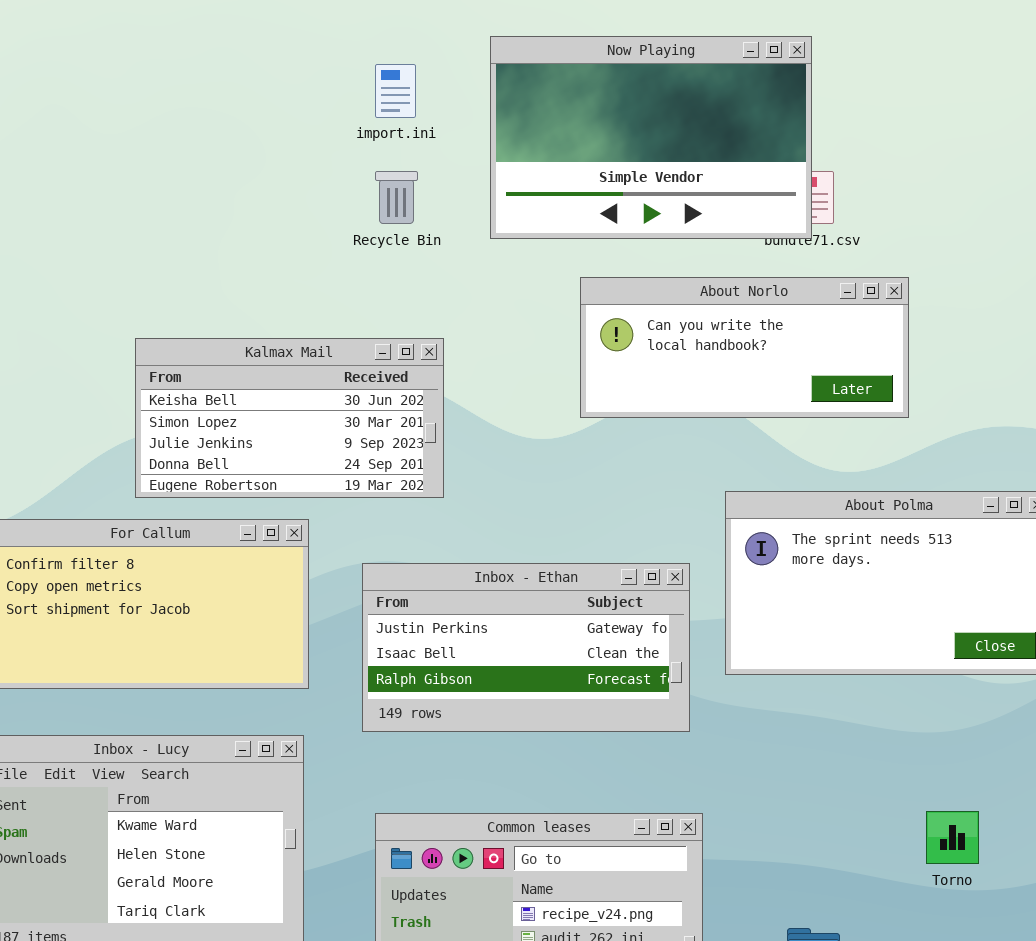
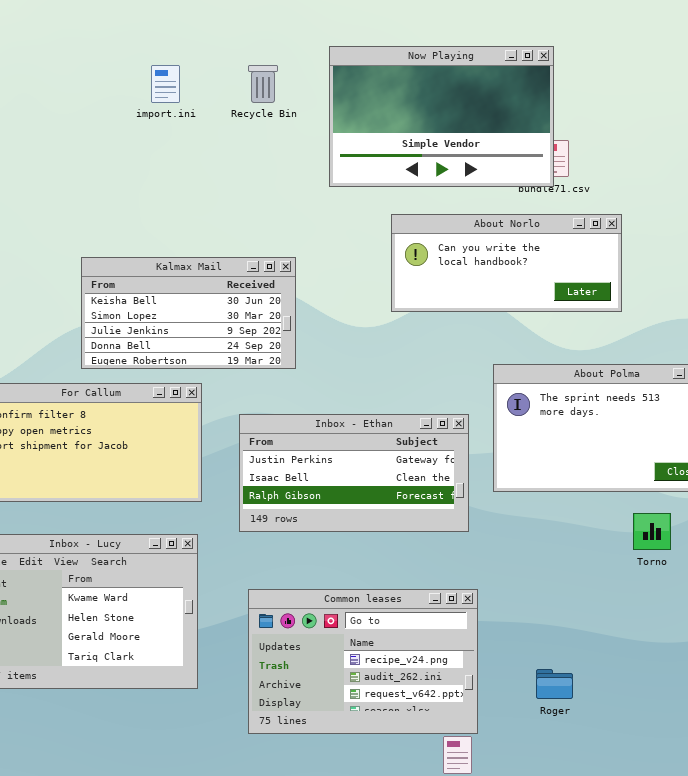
import.ini: [375,64,416,118] -> [151,65,180,103], moved
Recycle Bin: [375,171,418,224] -> [248,65,278,103], moved
Torno: [926,811,979,864] -> [633,513,671,550], moved

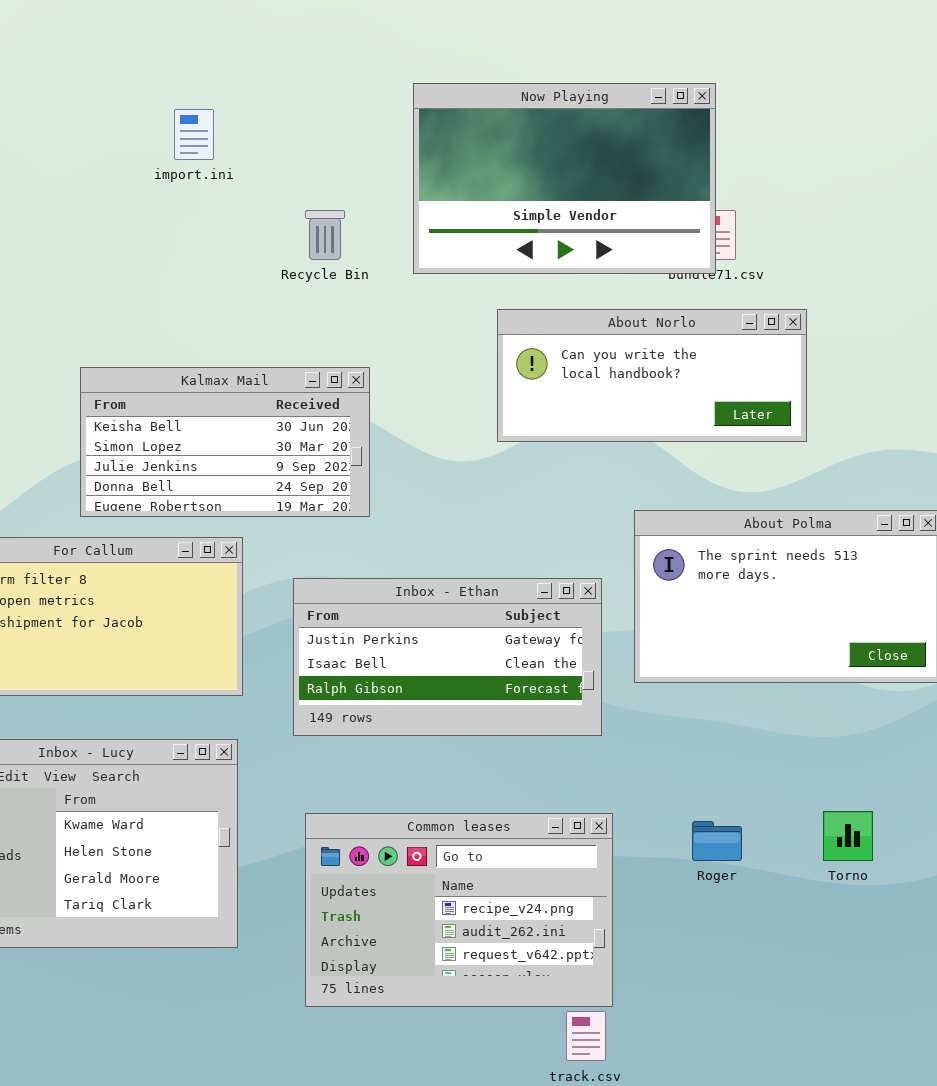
Recycle Bin: [248,65,278,103] -> [305,210,345,260], moved
Torno: [633,513,671,550] -> [823,811,873,861], moved
Roger: [536,669,573,699] -> [692,821,742,861], moved

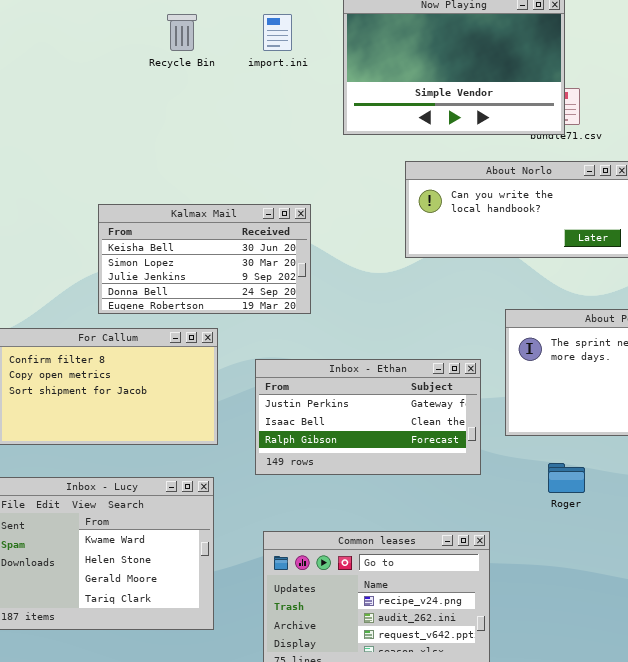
import.ini: [174,109,214,160] -> [263,14,292,51], moved
Recycle Bin: [305,210,345,260] -> [167,14,197,51], moved
Roger: [692,821,742,861] -> [548,463,585,493], moved

